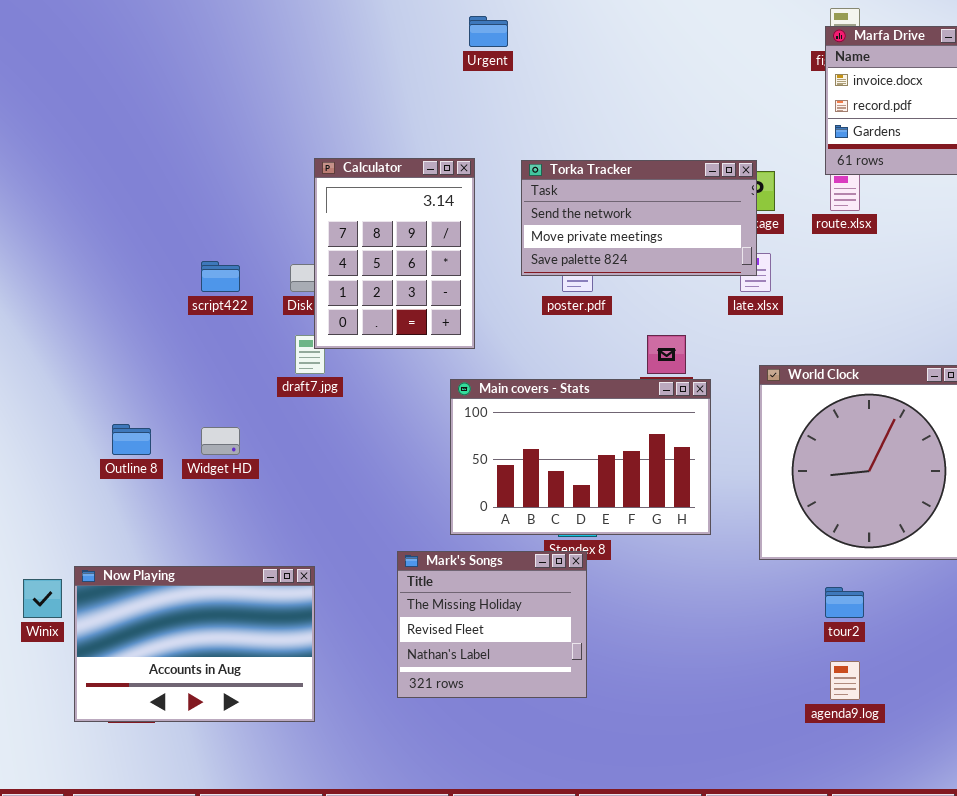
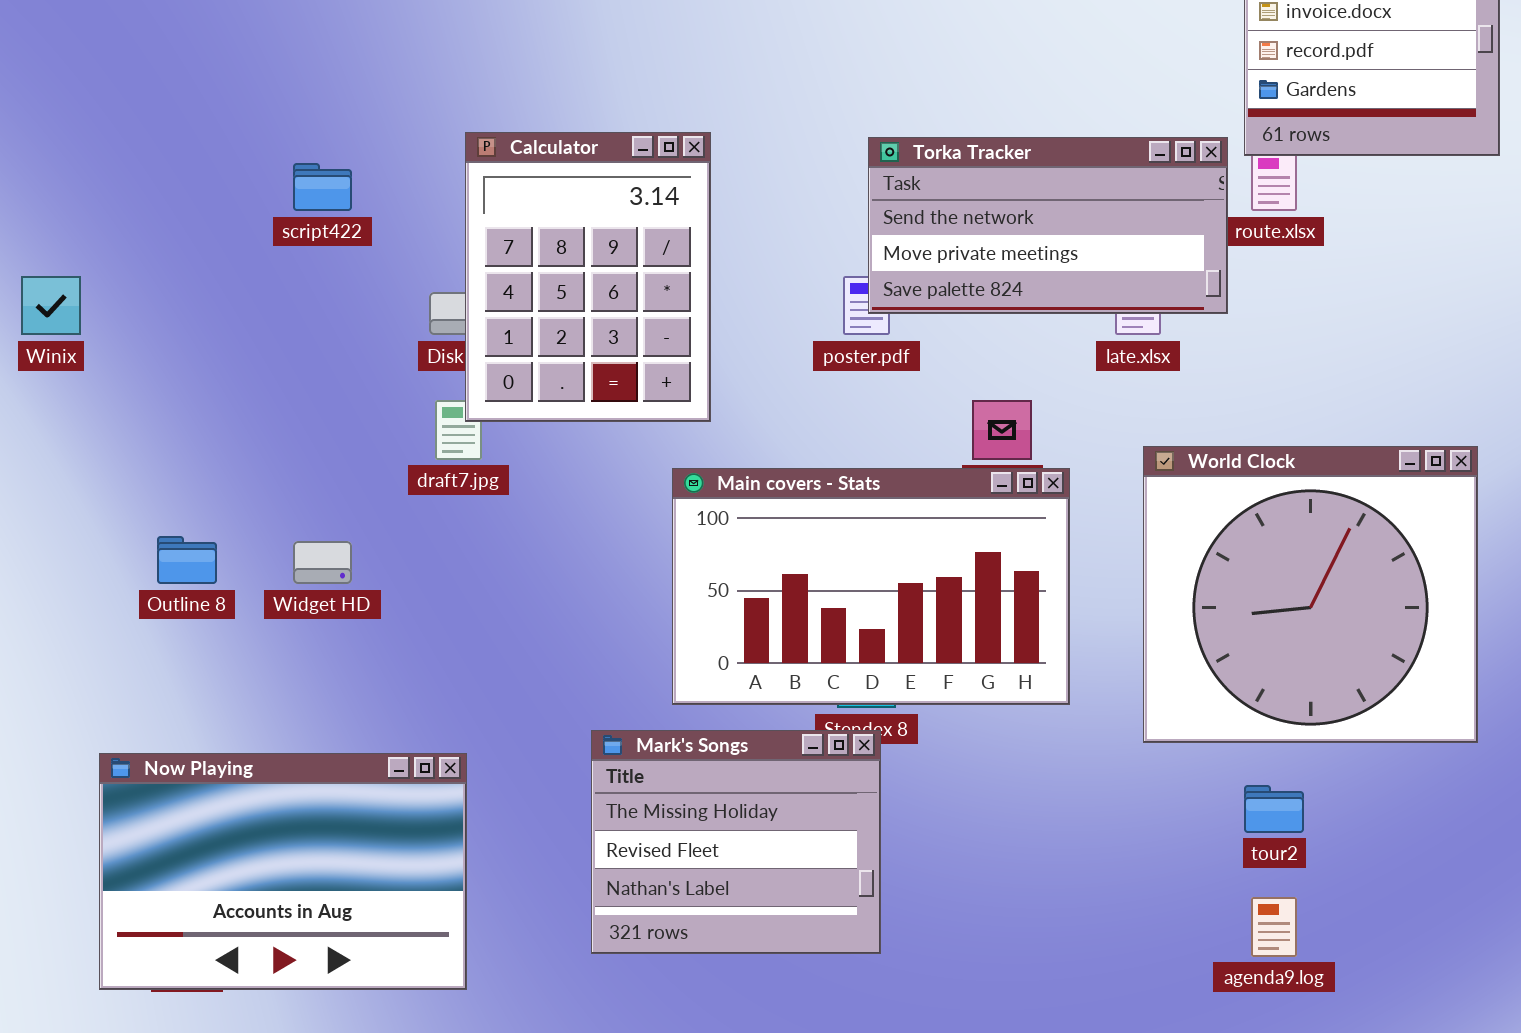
Torka Tracker: [521,160,757,276] -> [868,137,1228,314], moved
script422: [201,261,240,292] -> [293,163,352,211], moved
Winix: [23,579,62,618] -> [21,276,81,335], moved

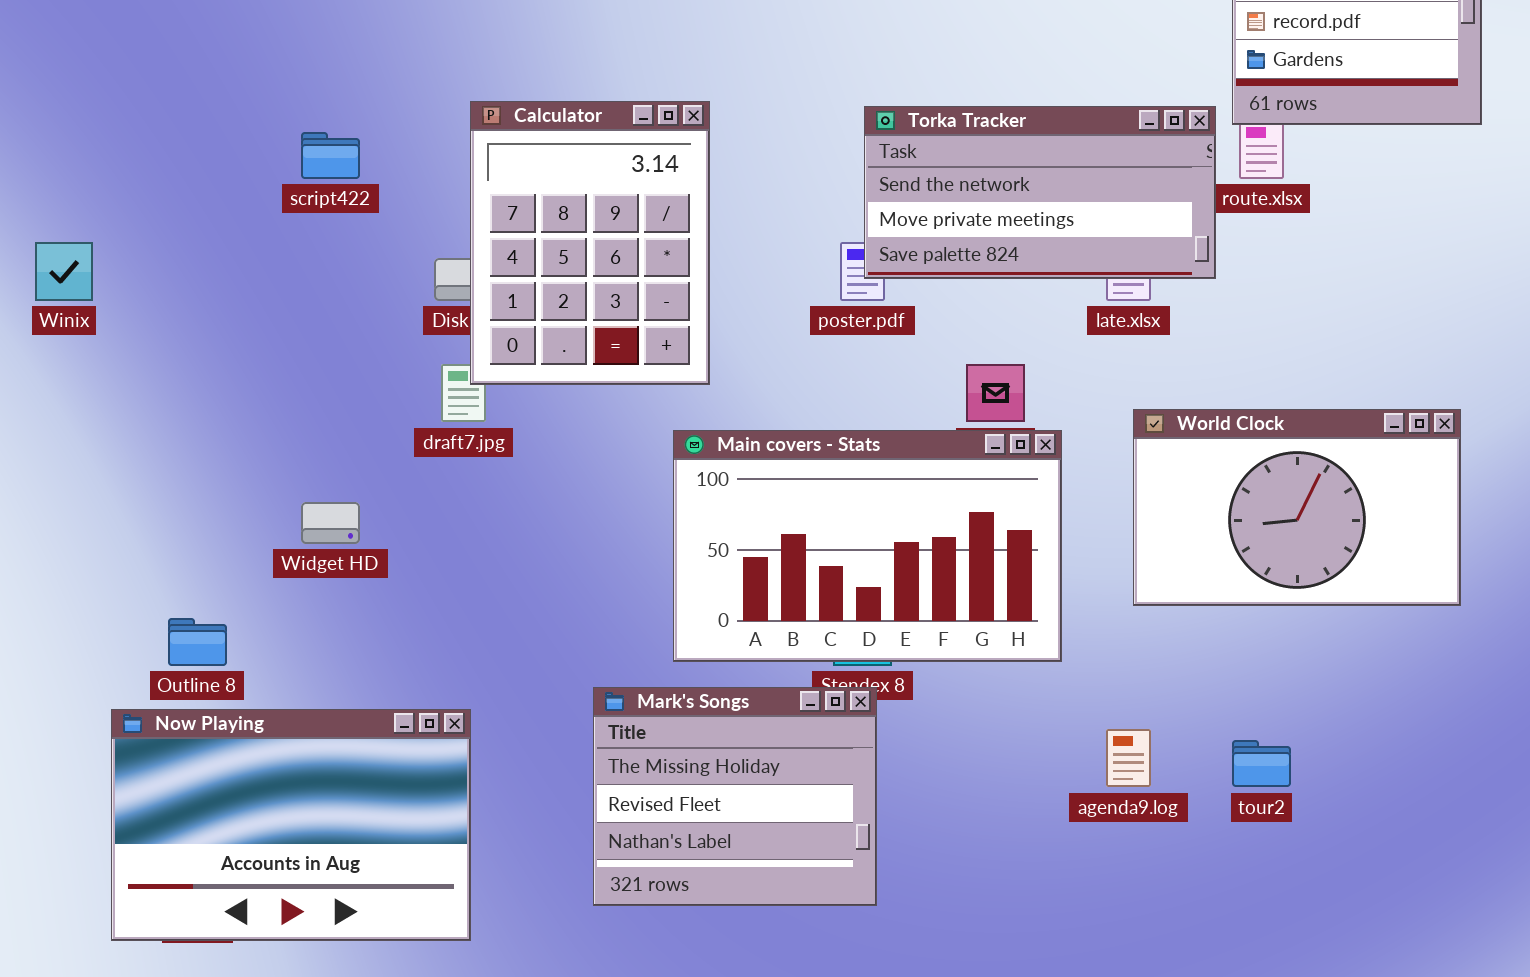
World Clock: [1143,446,1478,743] -> [1133,409,1461,606], resized
Outline 8: [157,536,217,584] -> [168,618,227,666], moved
agenda9.log: [1251,897,1297,957] -> [1106,729,1151,787], moved

